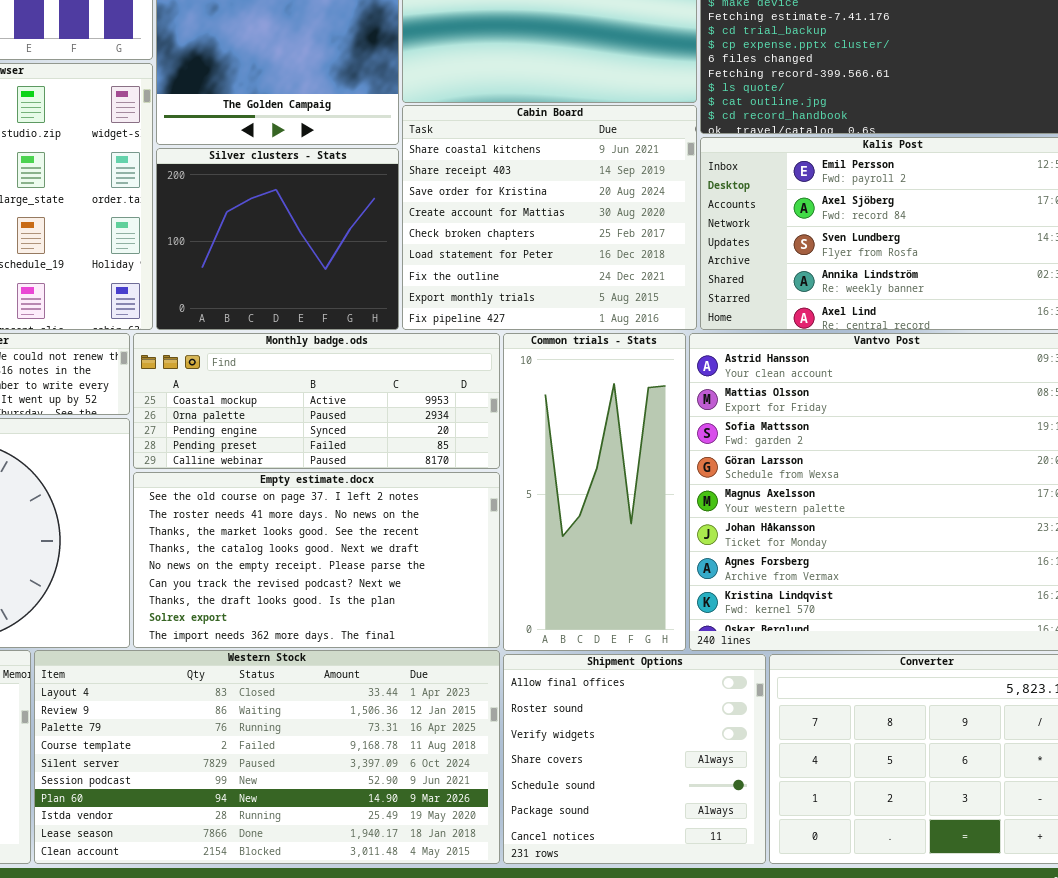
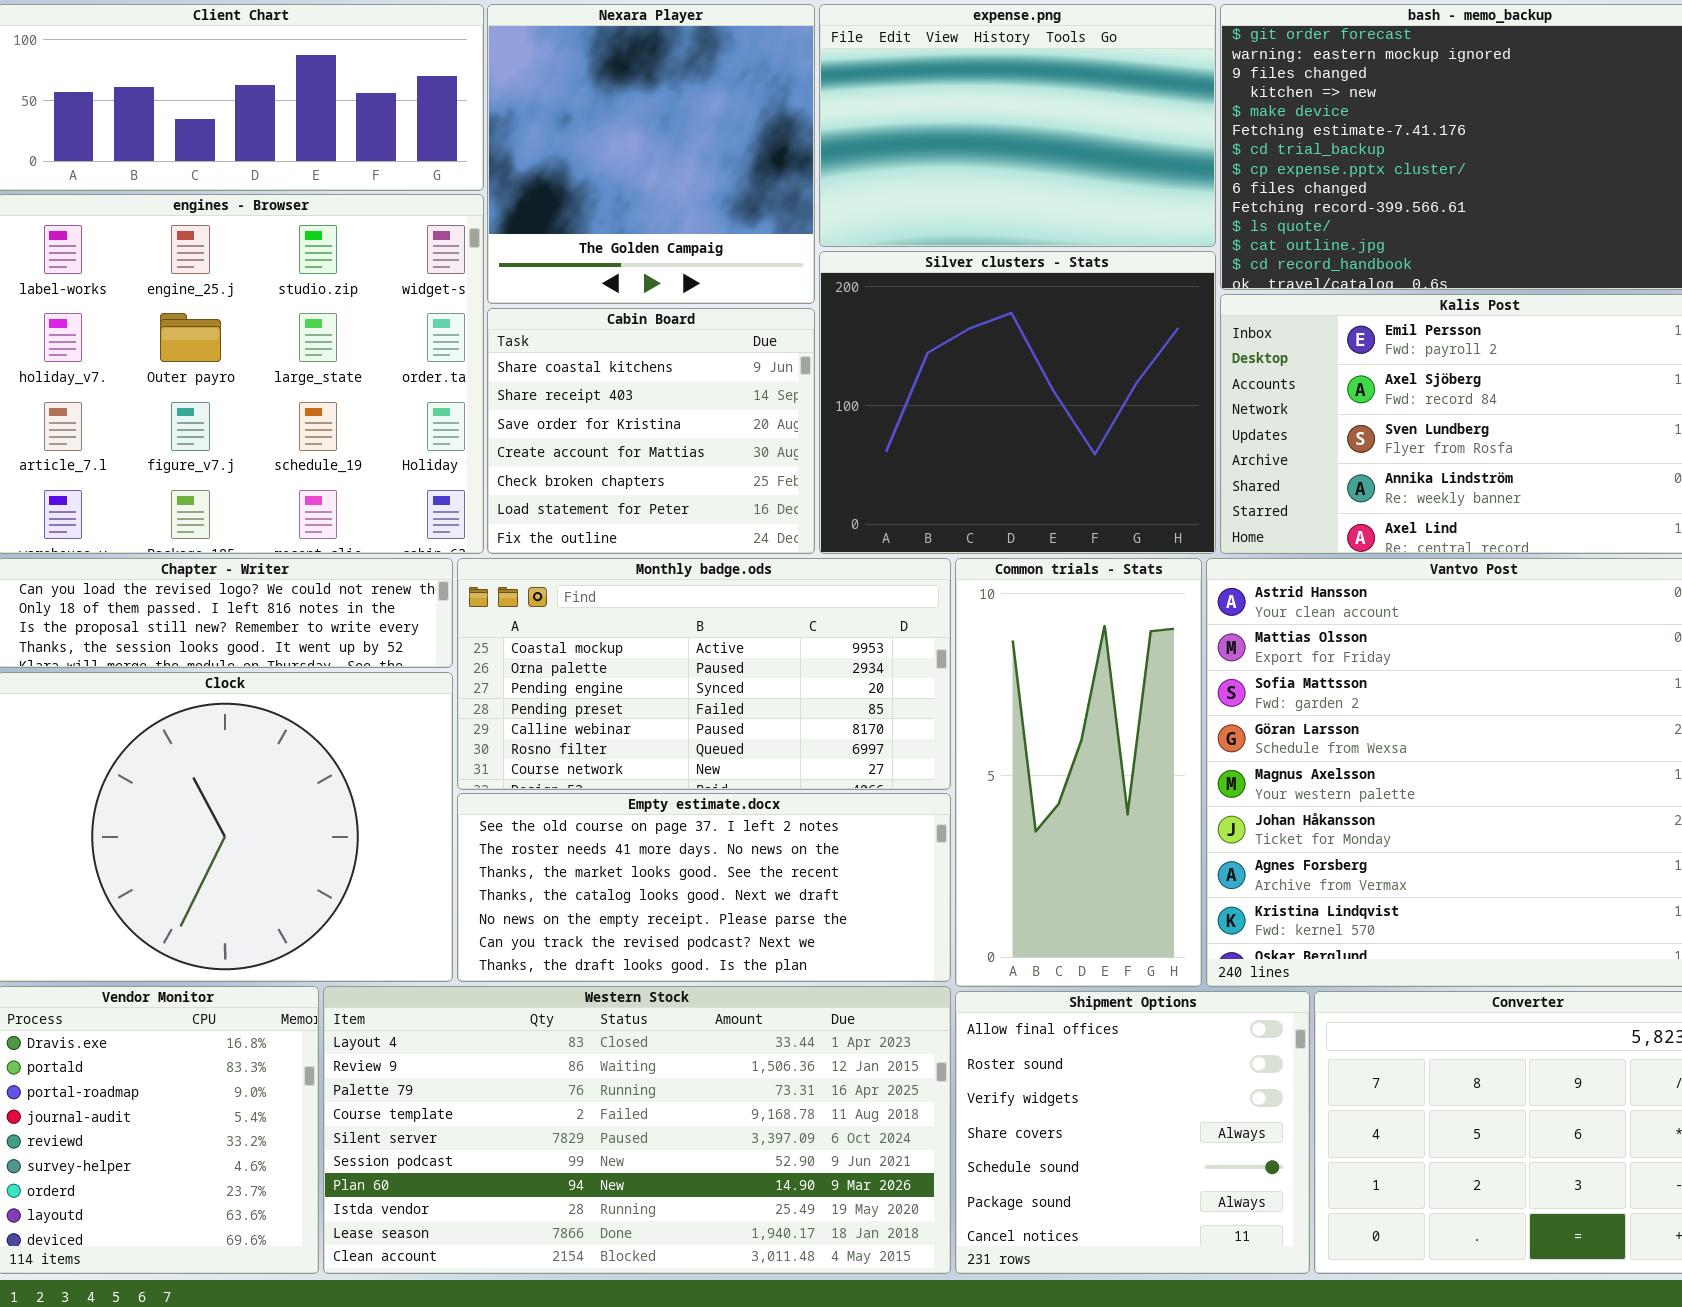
Cabin Board: [402,105,697,330] -> [487,308,815,554], moved, resized
Silver clusters - Stats: [156,148,399,330] -> [819,251,1216,554], moved, resized
Monthly badge.ods: [133,333,500,469] -> [457,558,951,790], resized
Empty estimate.docx: [133,472,500,648] -> [457,793,951,982], resized

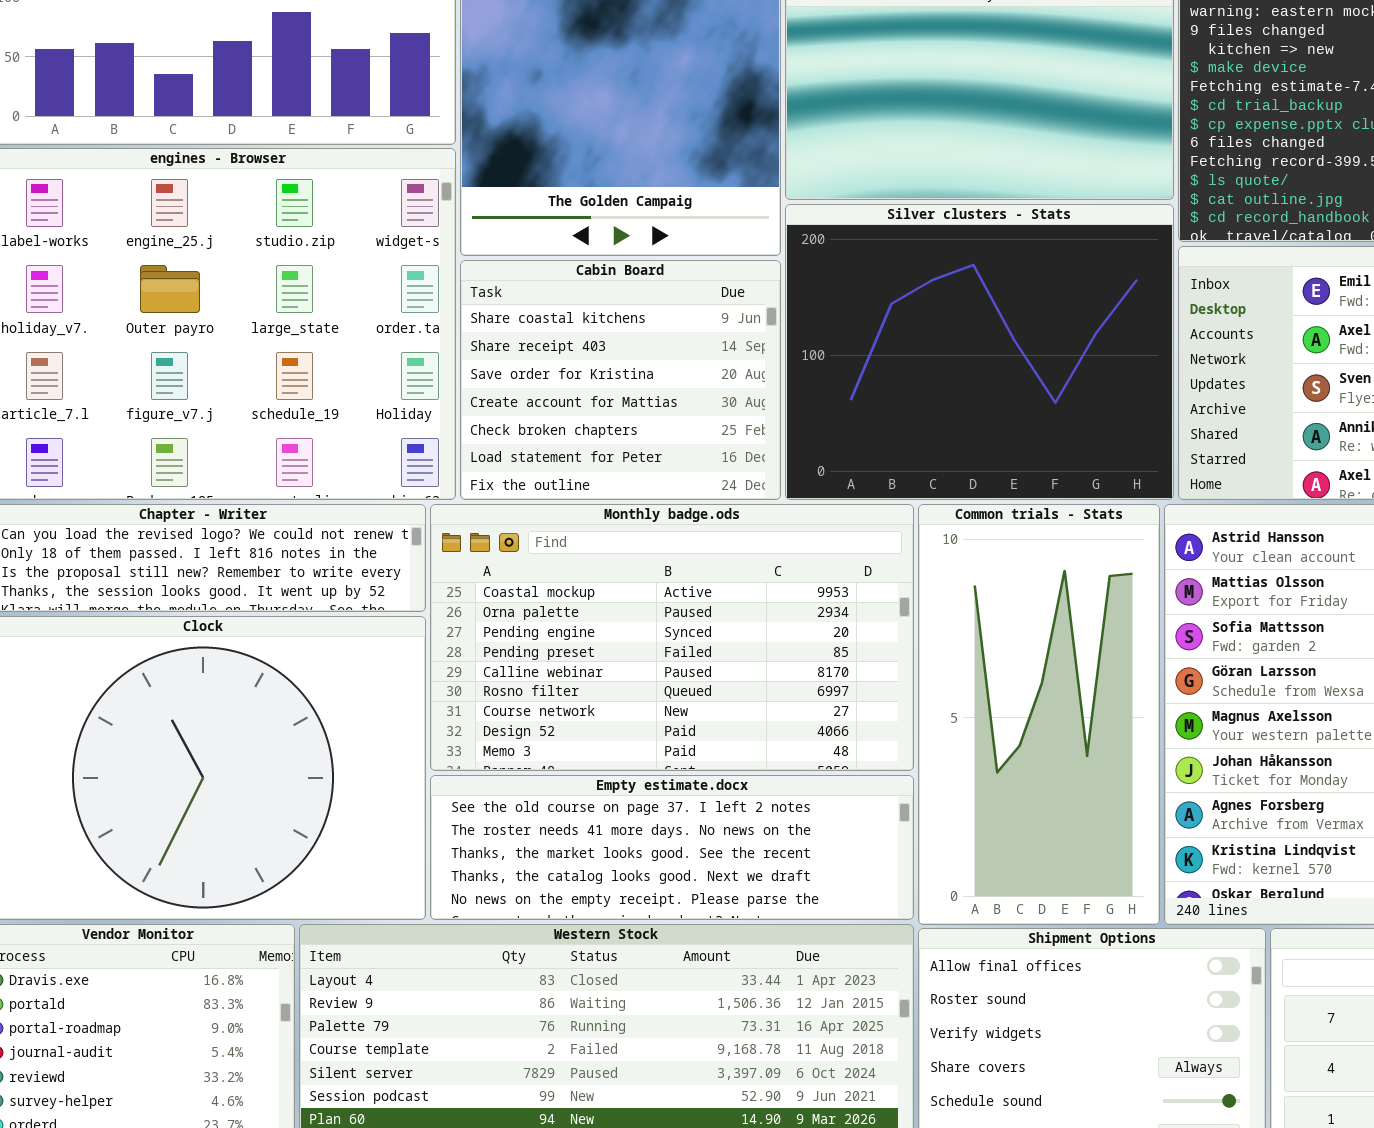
Monthly badge.ods: [457,558,951,790] -> [430,504,914,771], resized
Empty estimate.docx: [457,793,951,982] -> [430,775,914,920], resized

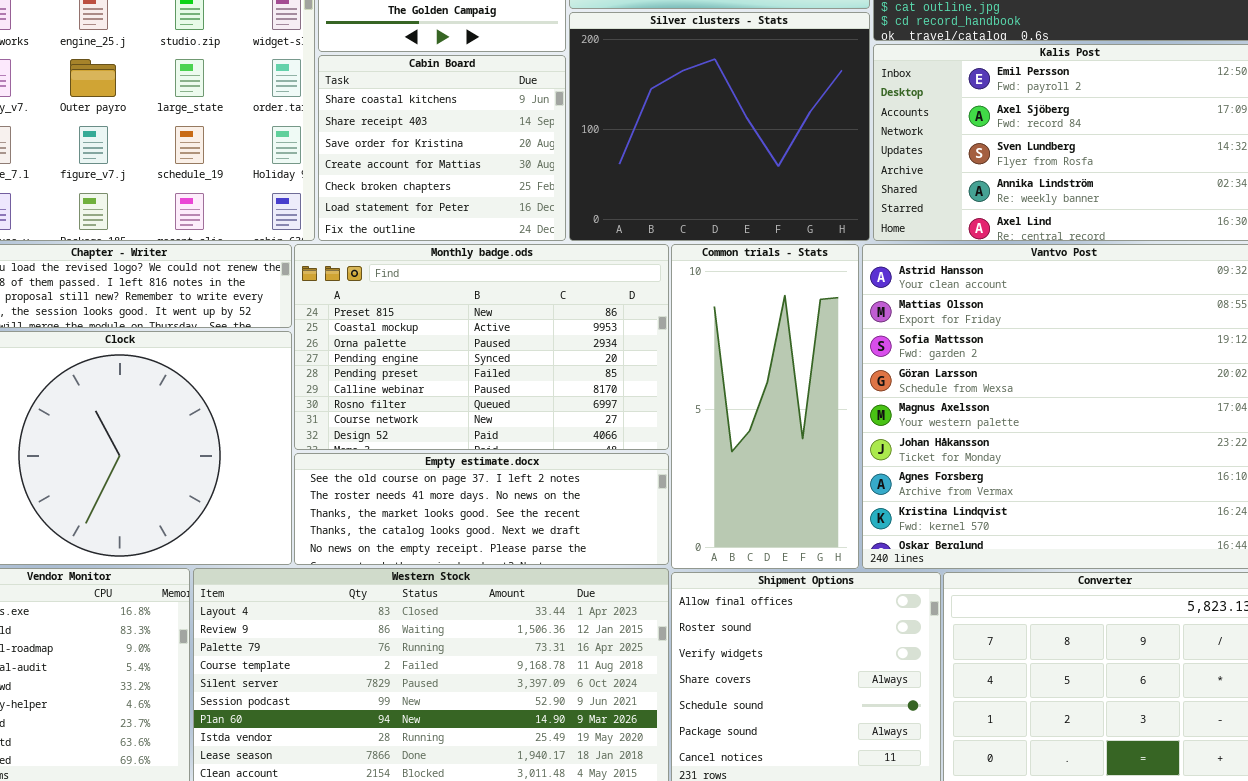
Monthly badge.ods: [430,504,914,771] -> [294,244,669,450], scrolled up 1 row

